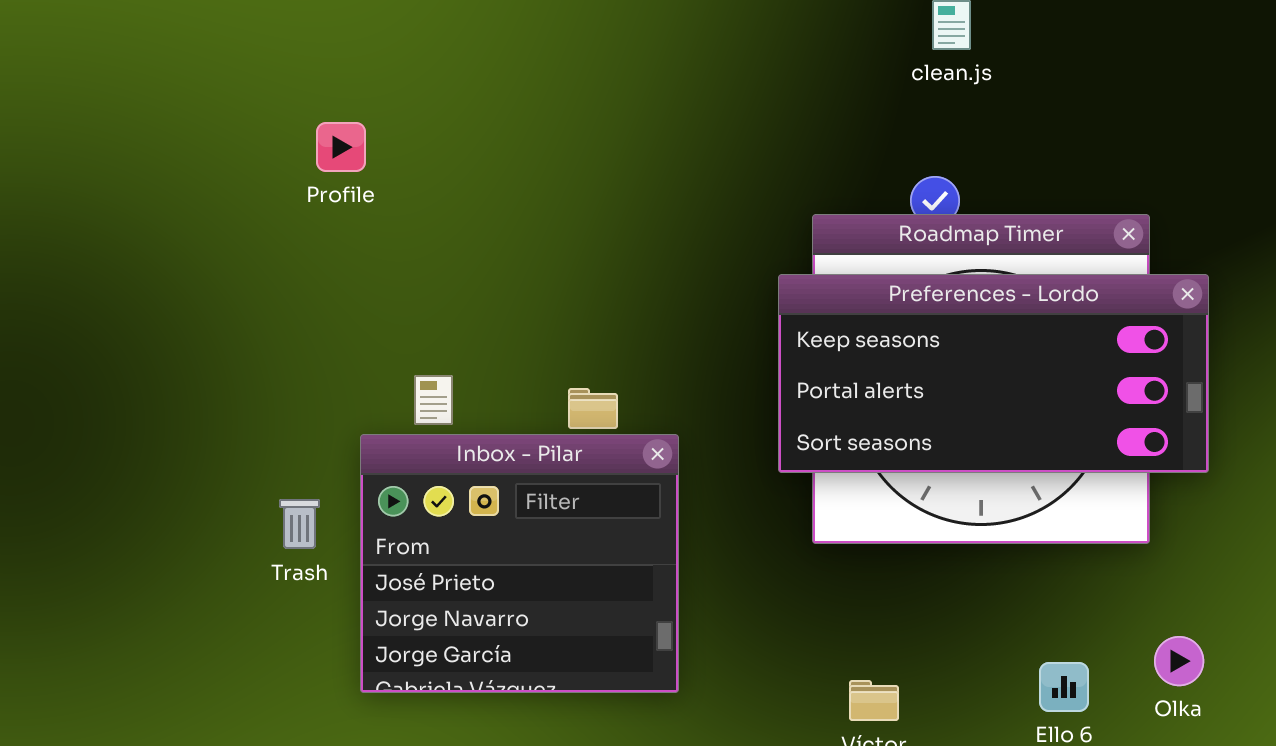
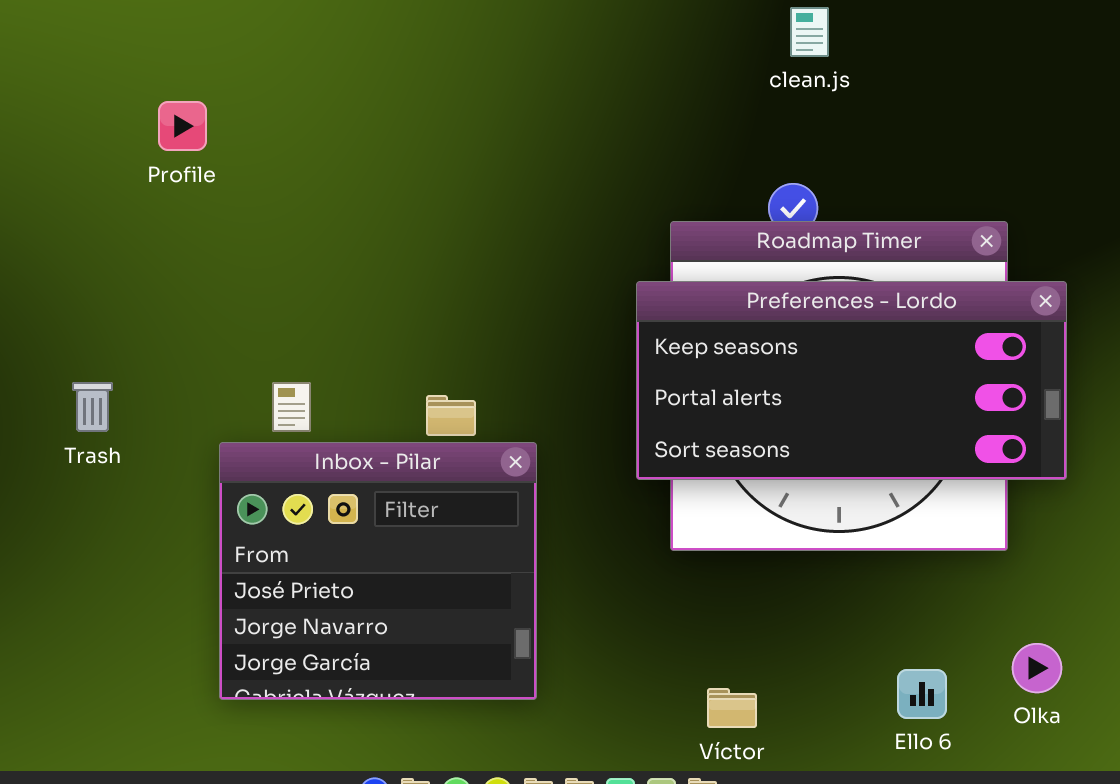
Profile: [316,122,366,172] -> [158,101,207,151], moved
Trash: [279,499,320,549] -> [72,382,113,432], moved

